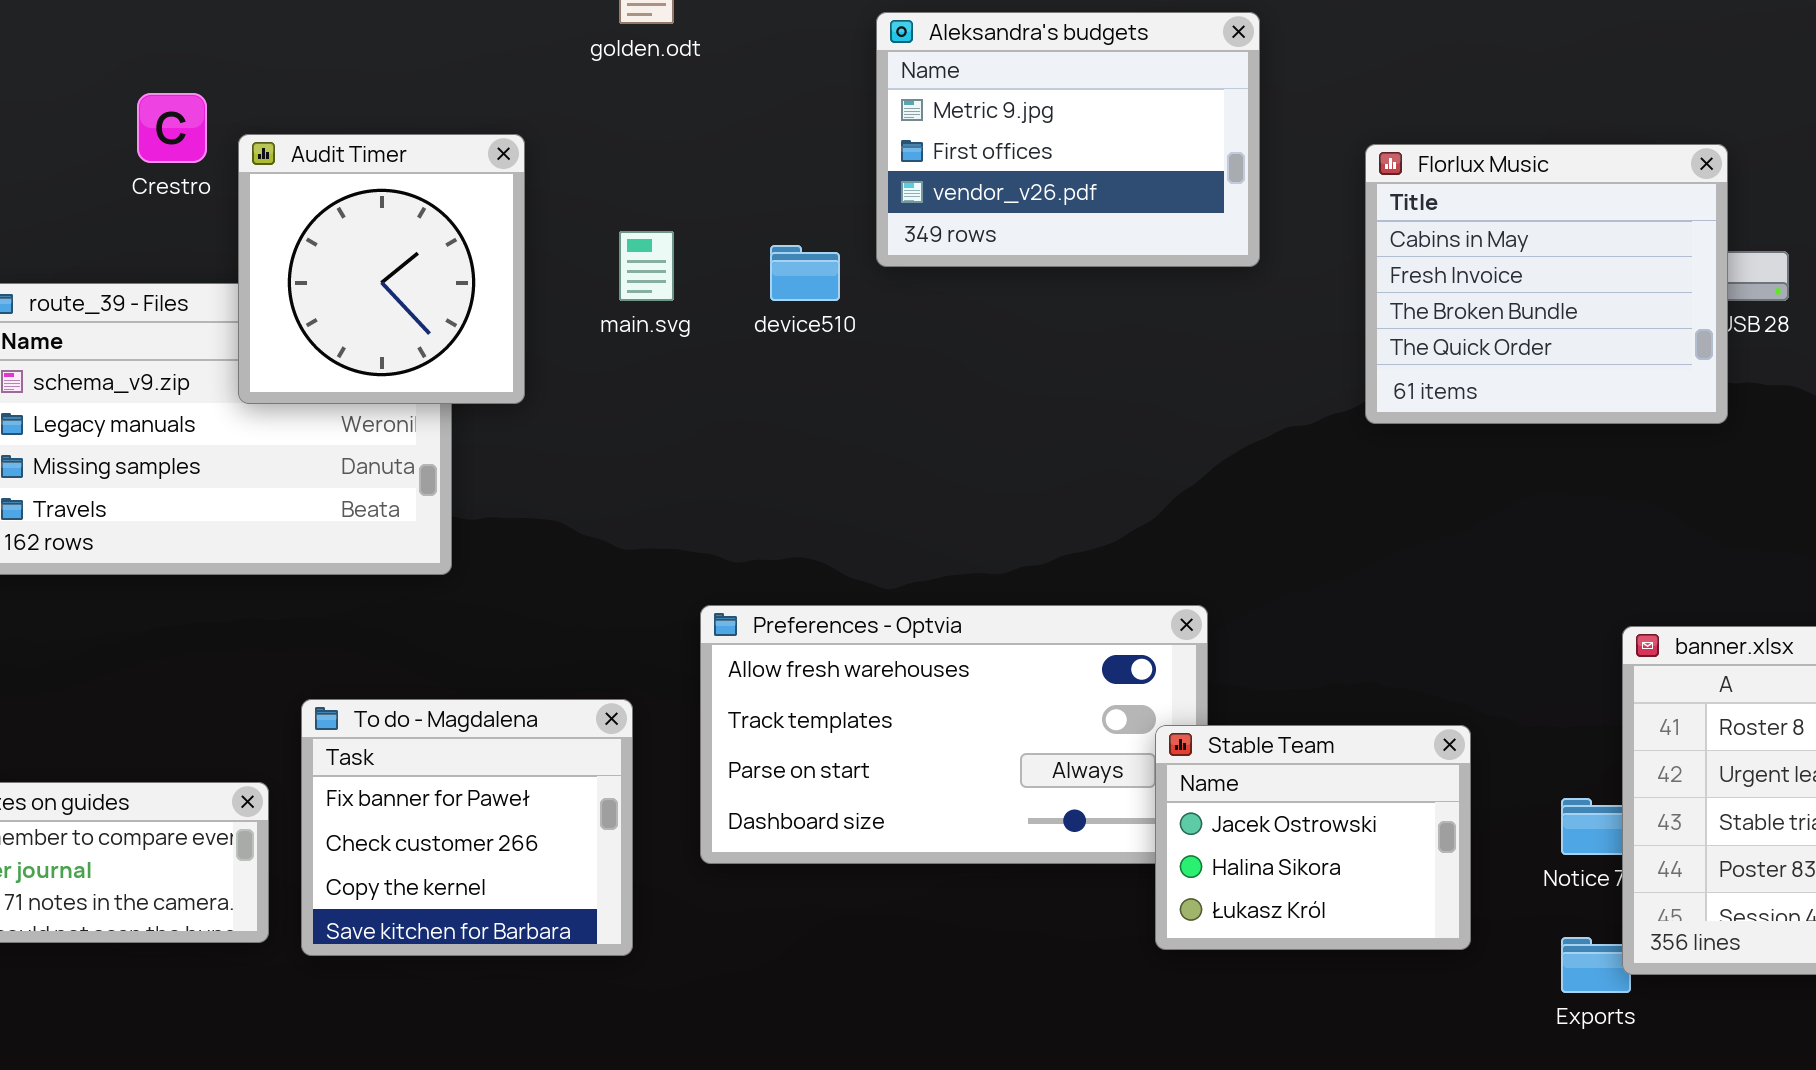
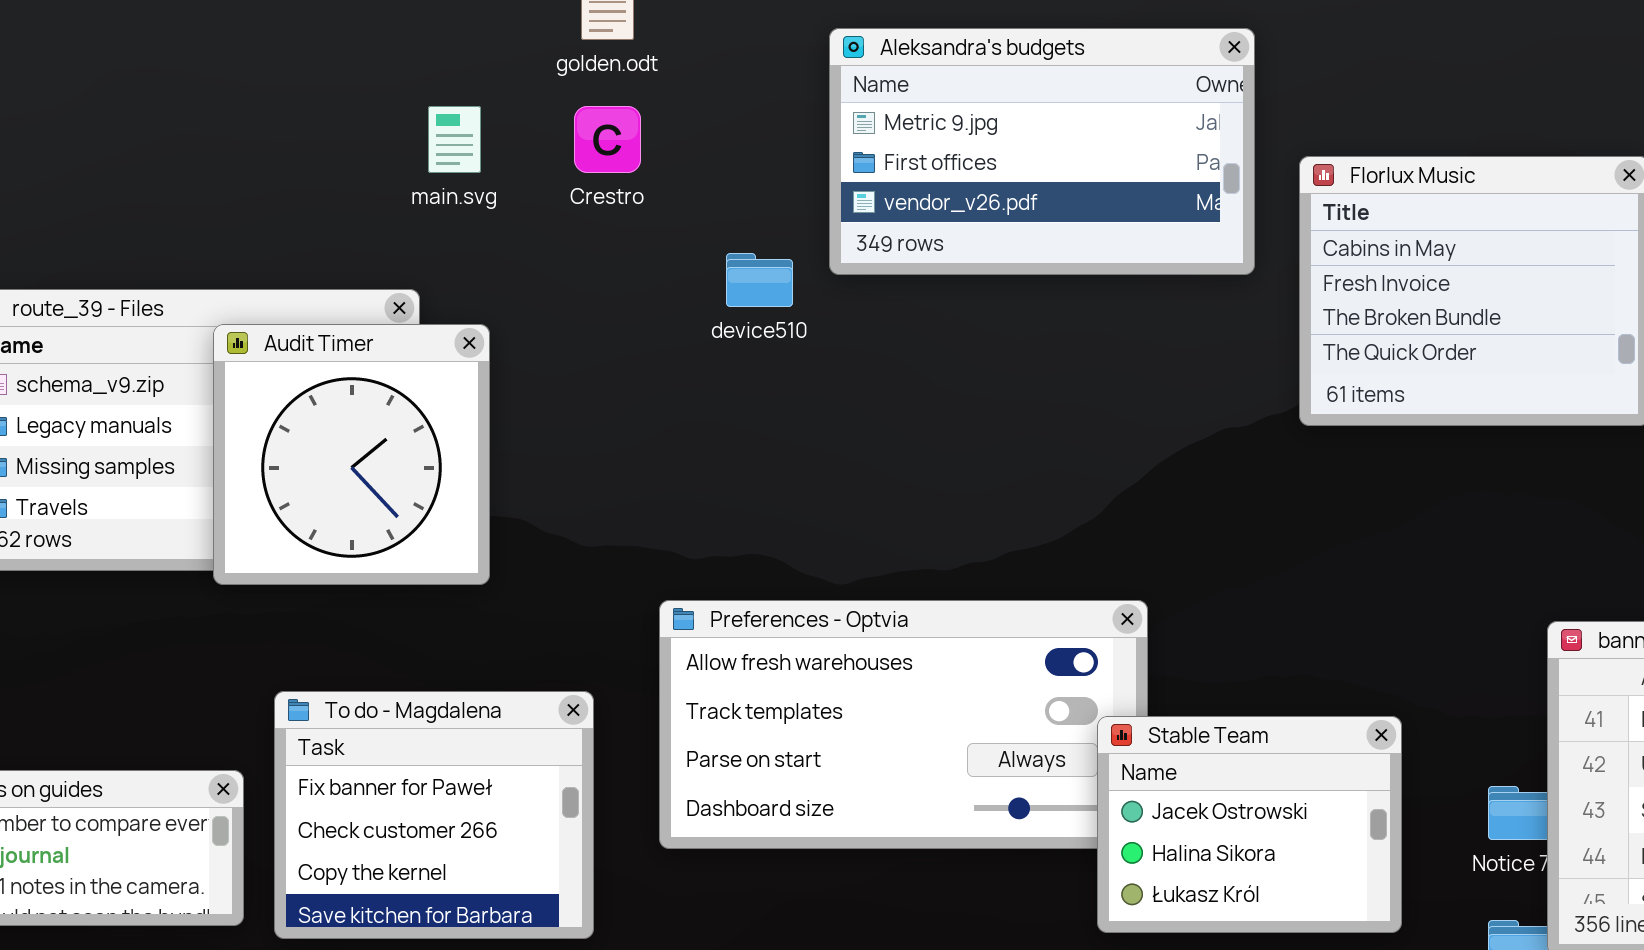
Aleksandra's budgets: [876,12,1260,267] -> [829,28,1255,275], resized
Crestro: [137,93,207,163] -> [574,106,641,173], moved
Audit Timer: [238,134,525,404] -> [213,324,490,585], moved
main.svg: [619,231,674,301] -> [428,106,481,173], moved

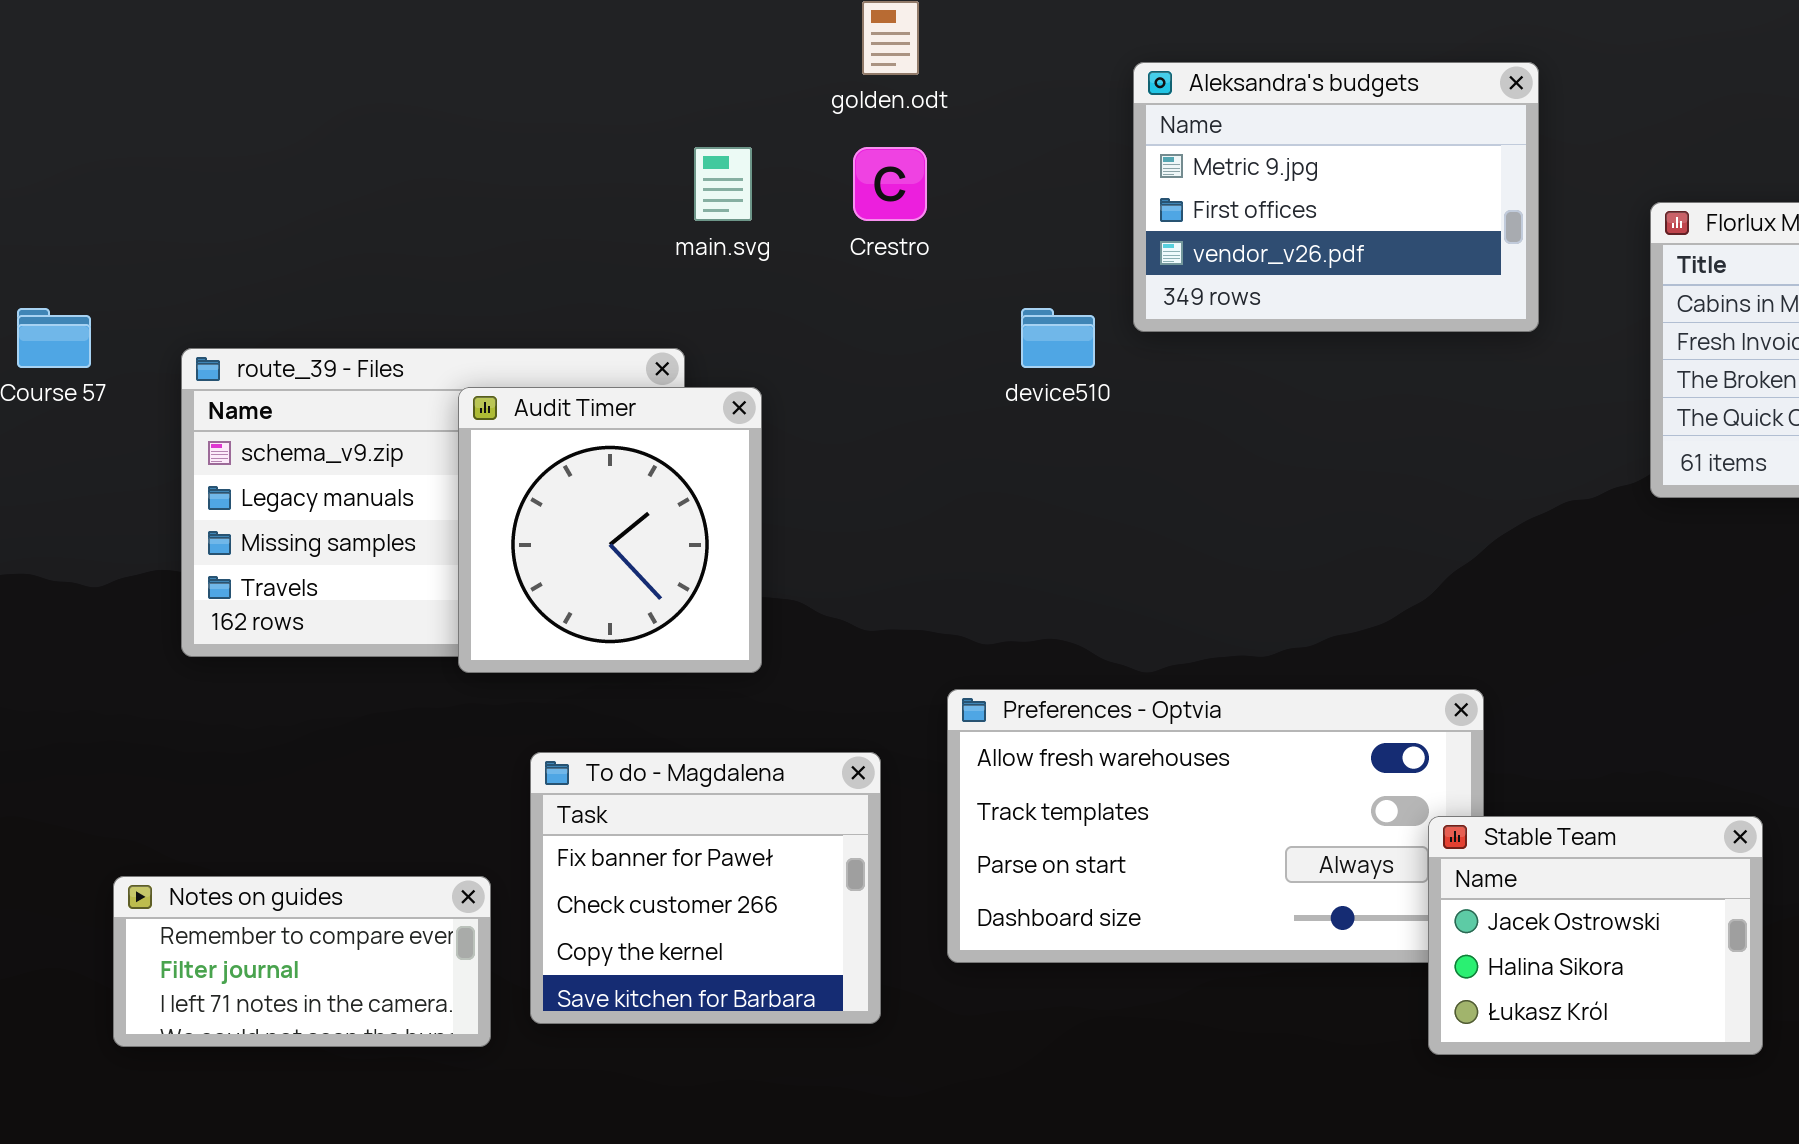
Aleksandra's budgets: [829,28,1255,275] -> [1133,62,1539,332], resized
To do - Magdalena: [274,691,594,939] -> [530,752,881,1024], moved

